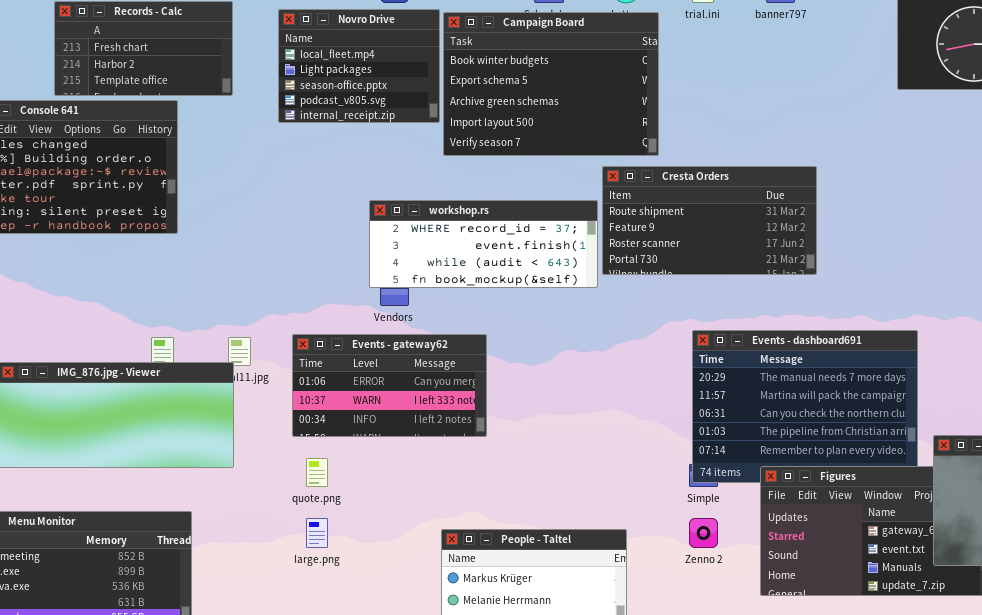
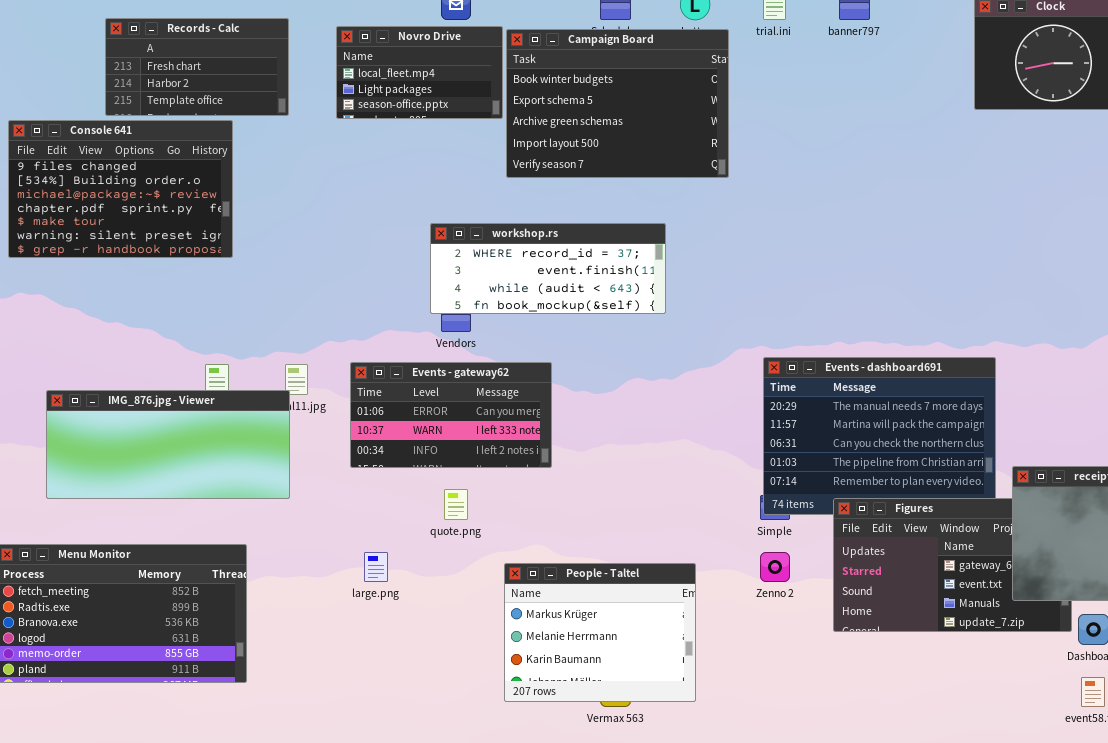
Novro Drive: [278,9,440,123] -> [336,26,503,119], resized
Cresta Orders: [602,166,817,275] -> none, closed
quote.png: [306,458,328,487] -> [444,489,468,520], moved

